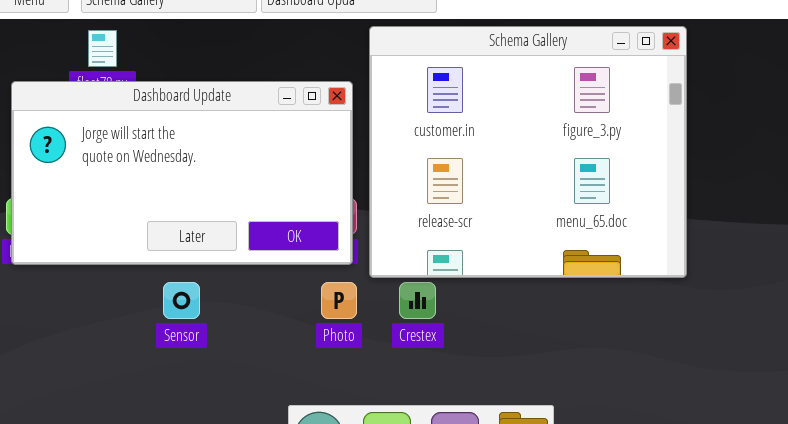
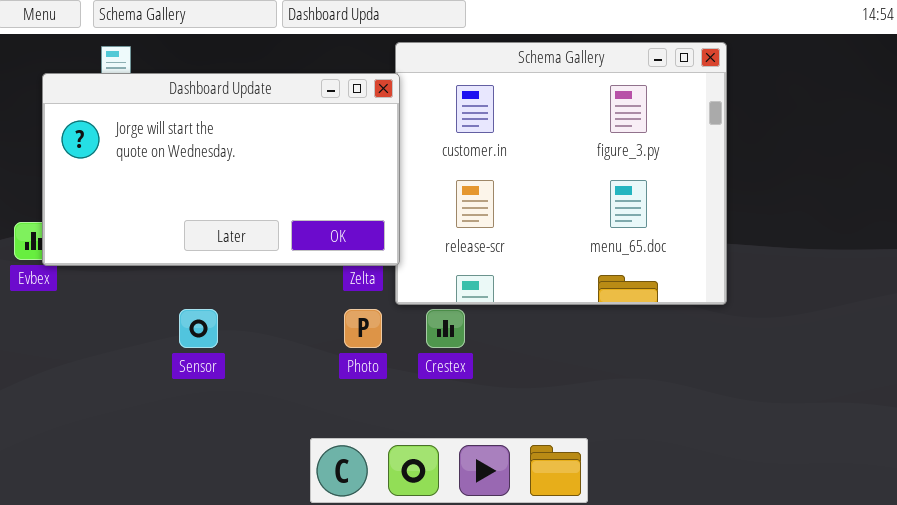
Dashboard Update: [11,81,353,265] -> [42,73,400,266], moved

